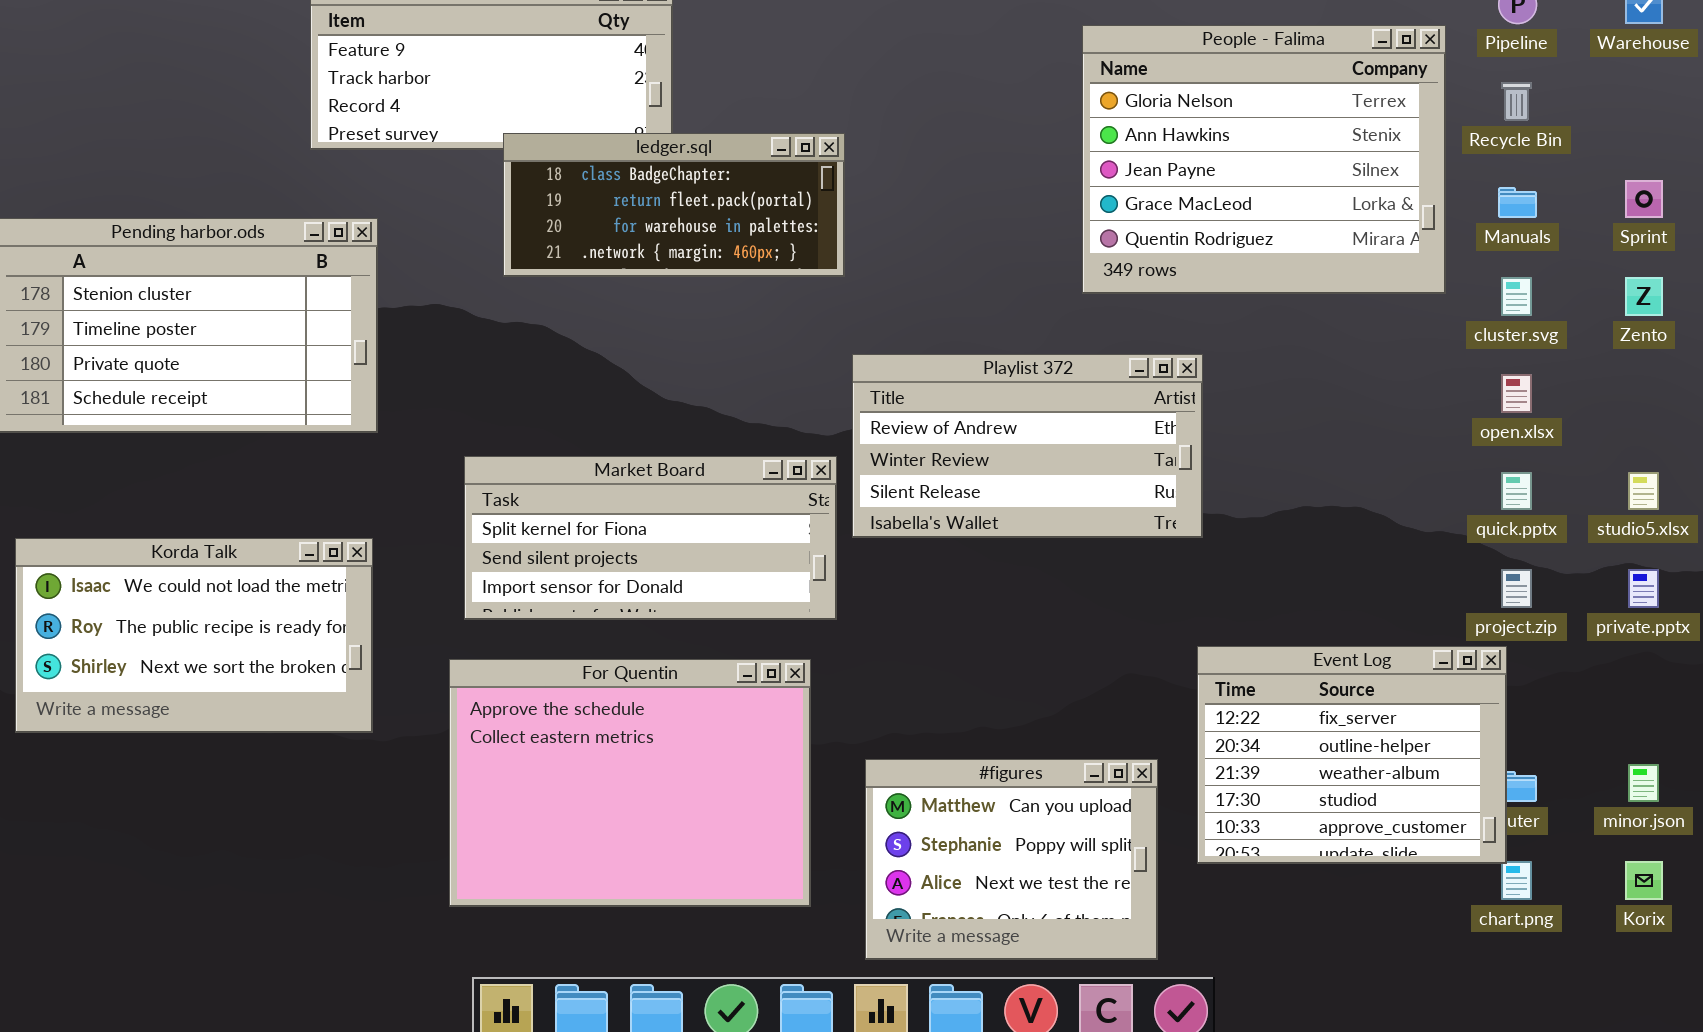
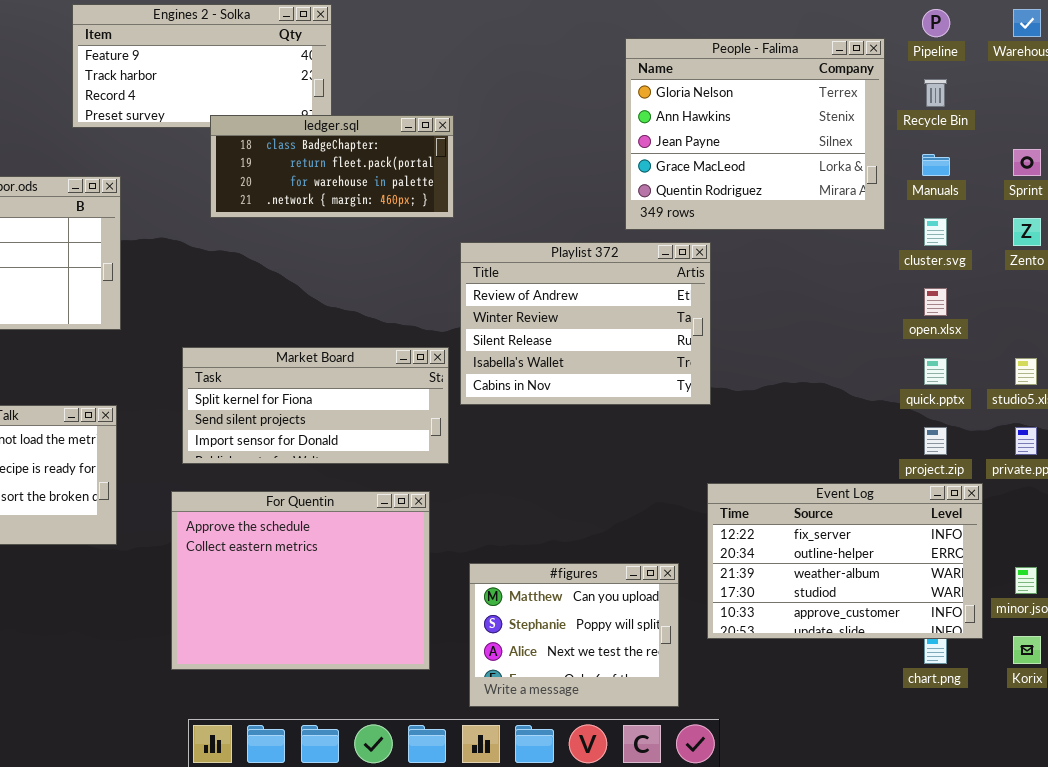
Playlist 372: [852,354,1203,538] -> [460,242,711,405], resized
Event Log: [1197,646,1507,864] -> [707,483,983,639], resized

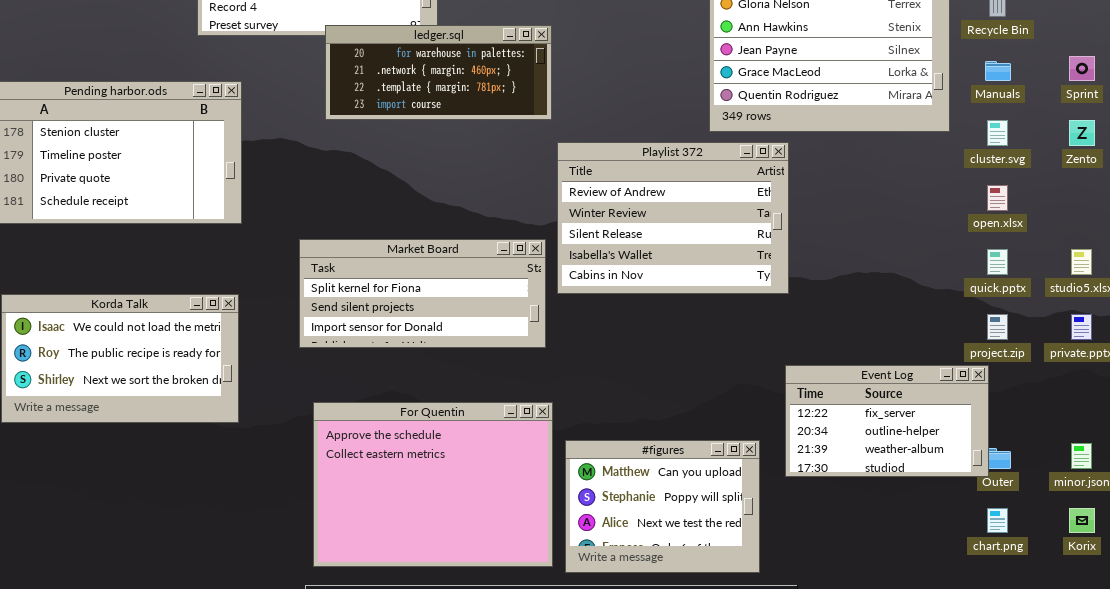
ledger.sql: [210,115,454,218] -> [325,25,552,120], scrolled down 2 rows
Event Log: [707,483,983,639] -> [785,365,989,477], resized
For Quentin: [171,491,430,670] -> [313,402,553,567], moved

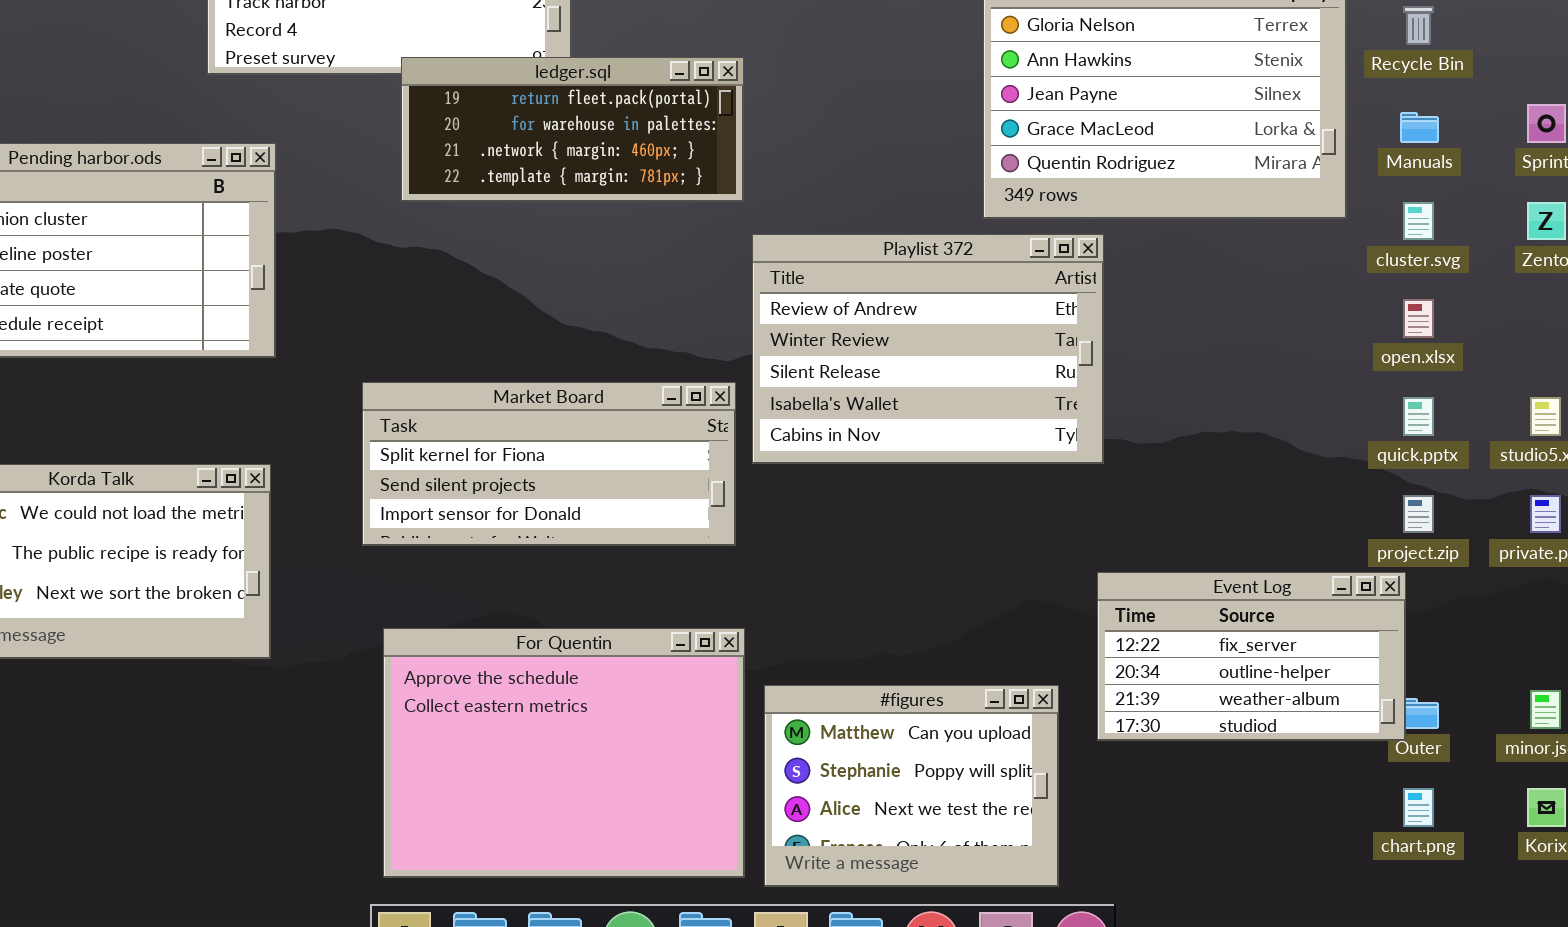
ledger.sql: [325,25,552,120] -> [401,57,744,202], scrolled up 1 row

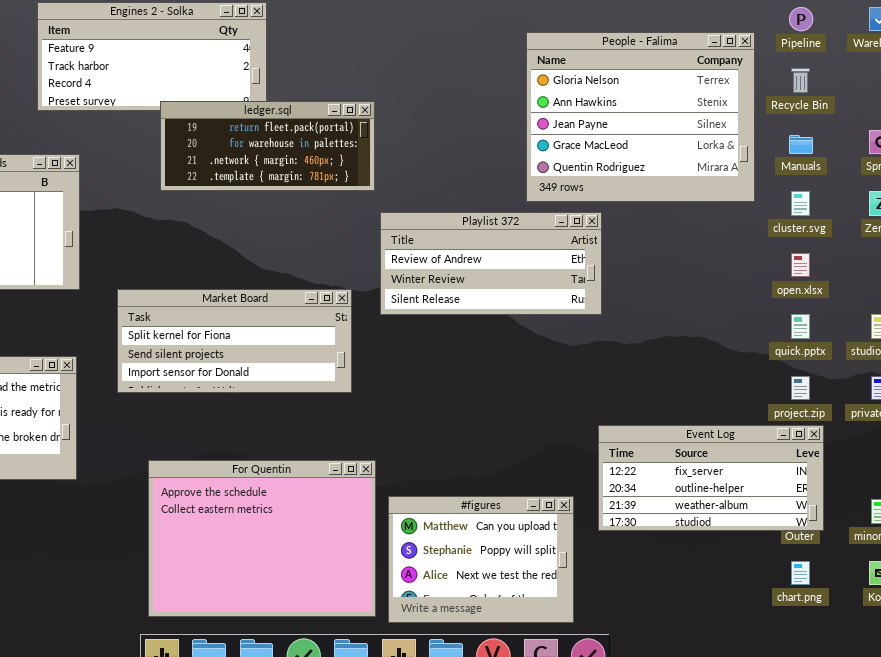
Playlist 372: [752,234,1104,464] -> [380,212,602,315], resized
Market Board: [362,382,736,546] -> [117,289,352,393], moved
Event Log: [1097,572,1406,741] -> [598,425,824,531], resized

